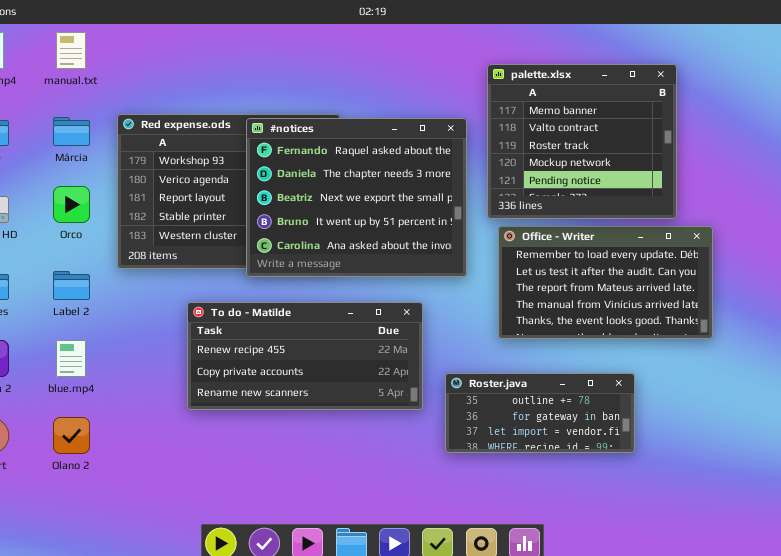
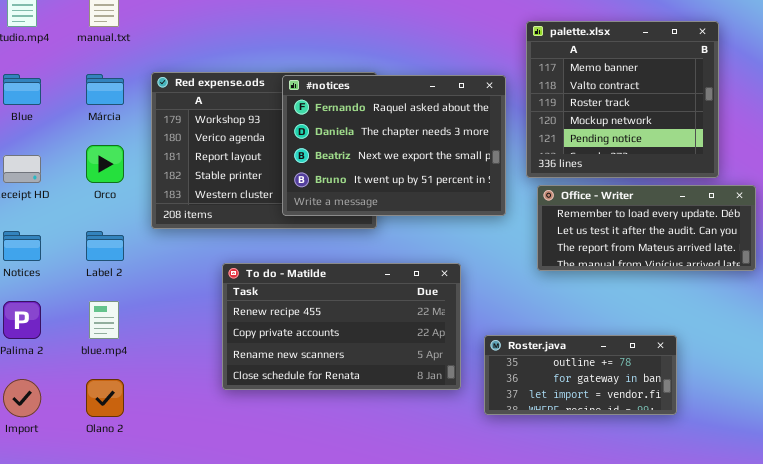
#notices: [246,118,467,277] -> [282,75,506,216], resized
Office - Writer: [498,226,713,339] -> [537,185,756,271], resized
To do - Matilde: [187,302,423,410] -> [222,263,461,390], resized

